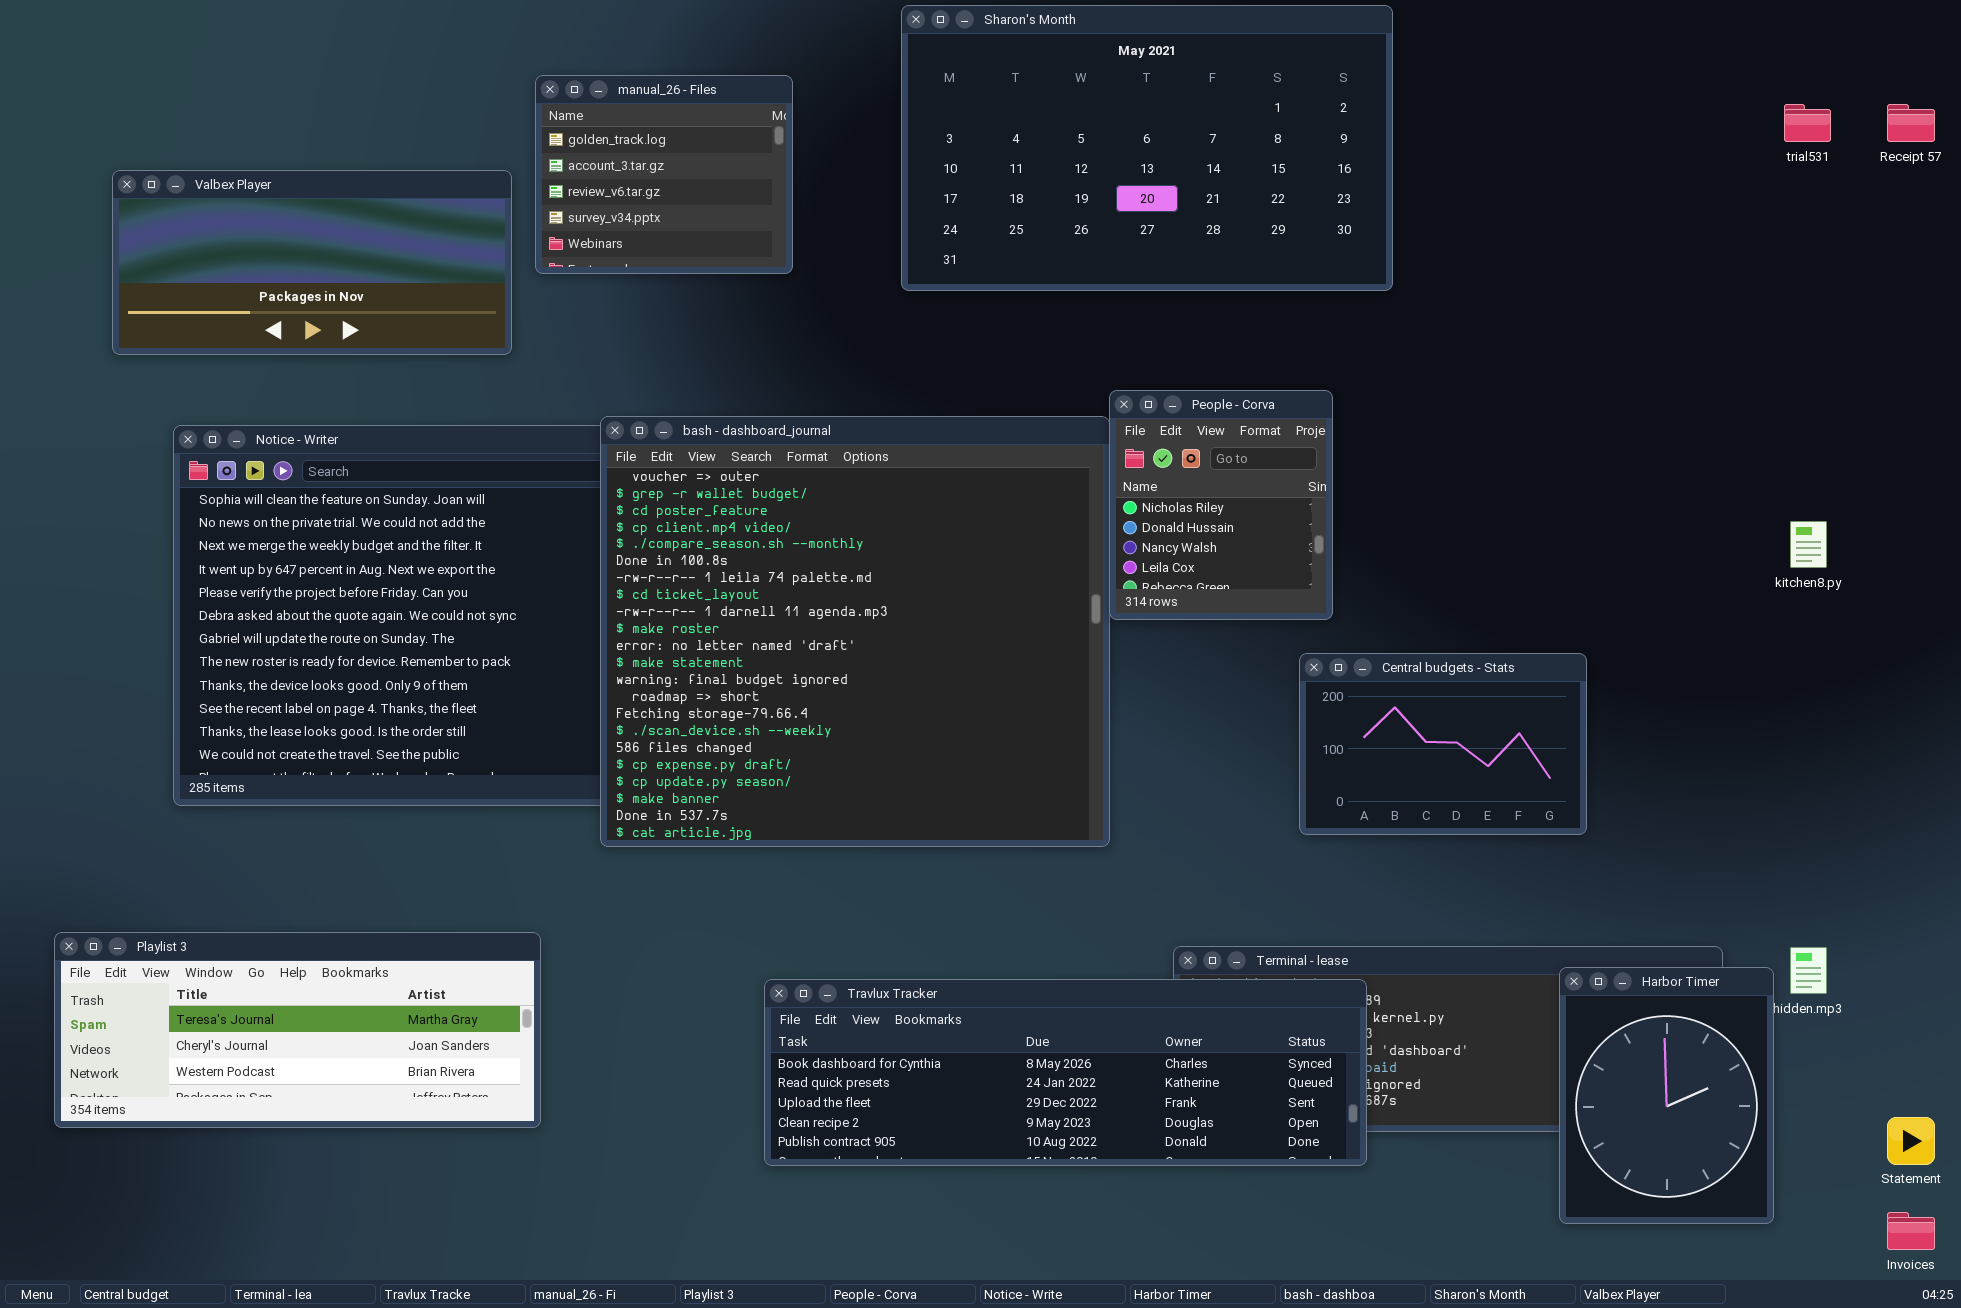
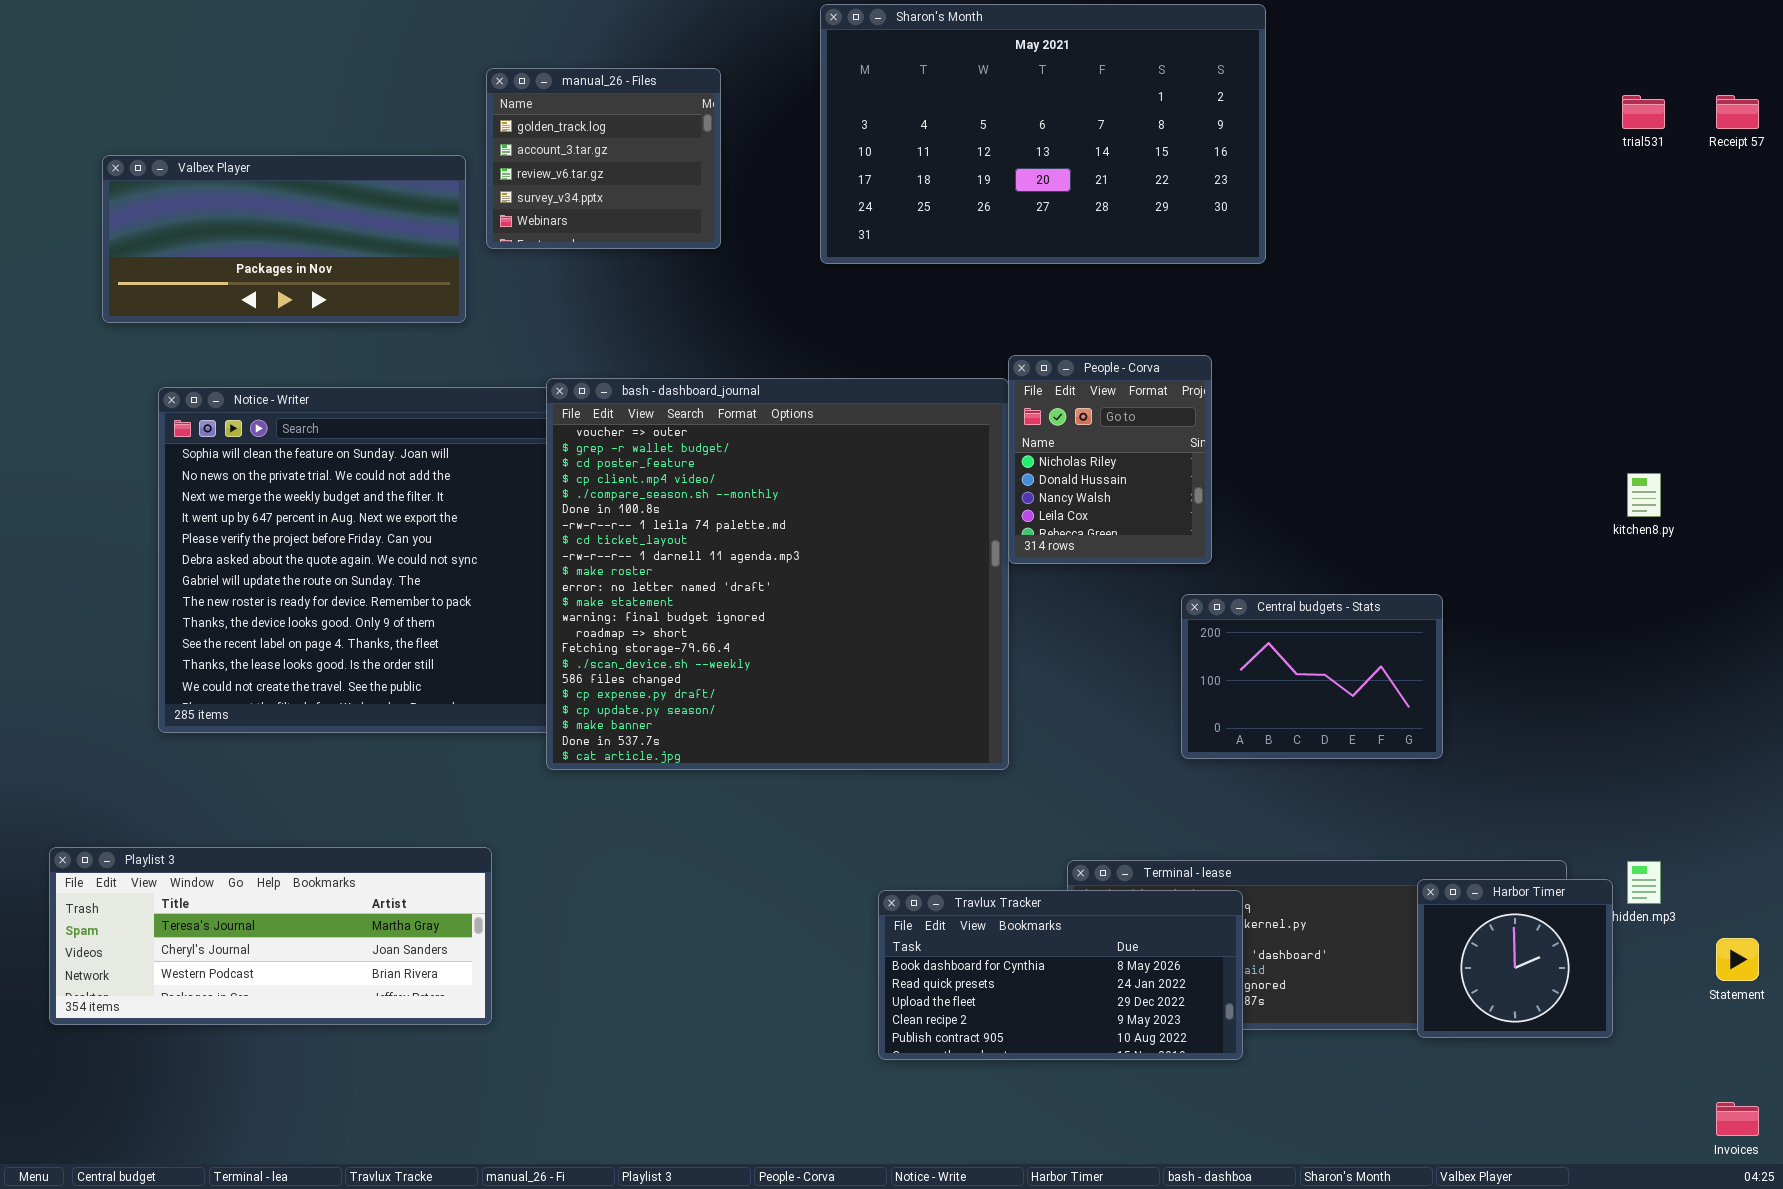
Harbor Timer: [1559,967,1774,1224] -> [1417,879,1613,1038], resized
Travlux Tracker: [764,979,1367,1166] -> [878,890,1243,1060], resized
Statement: [1887,1117,1935,1165] -> [1716,938,1759,981], moved

